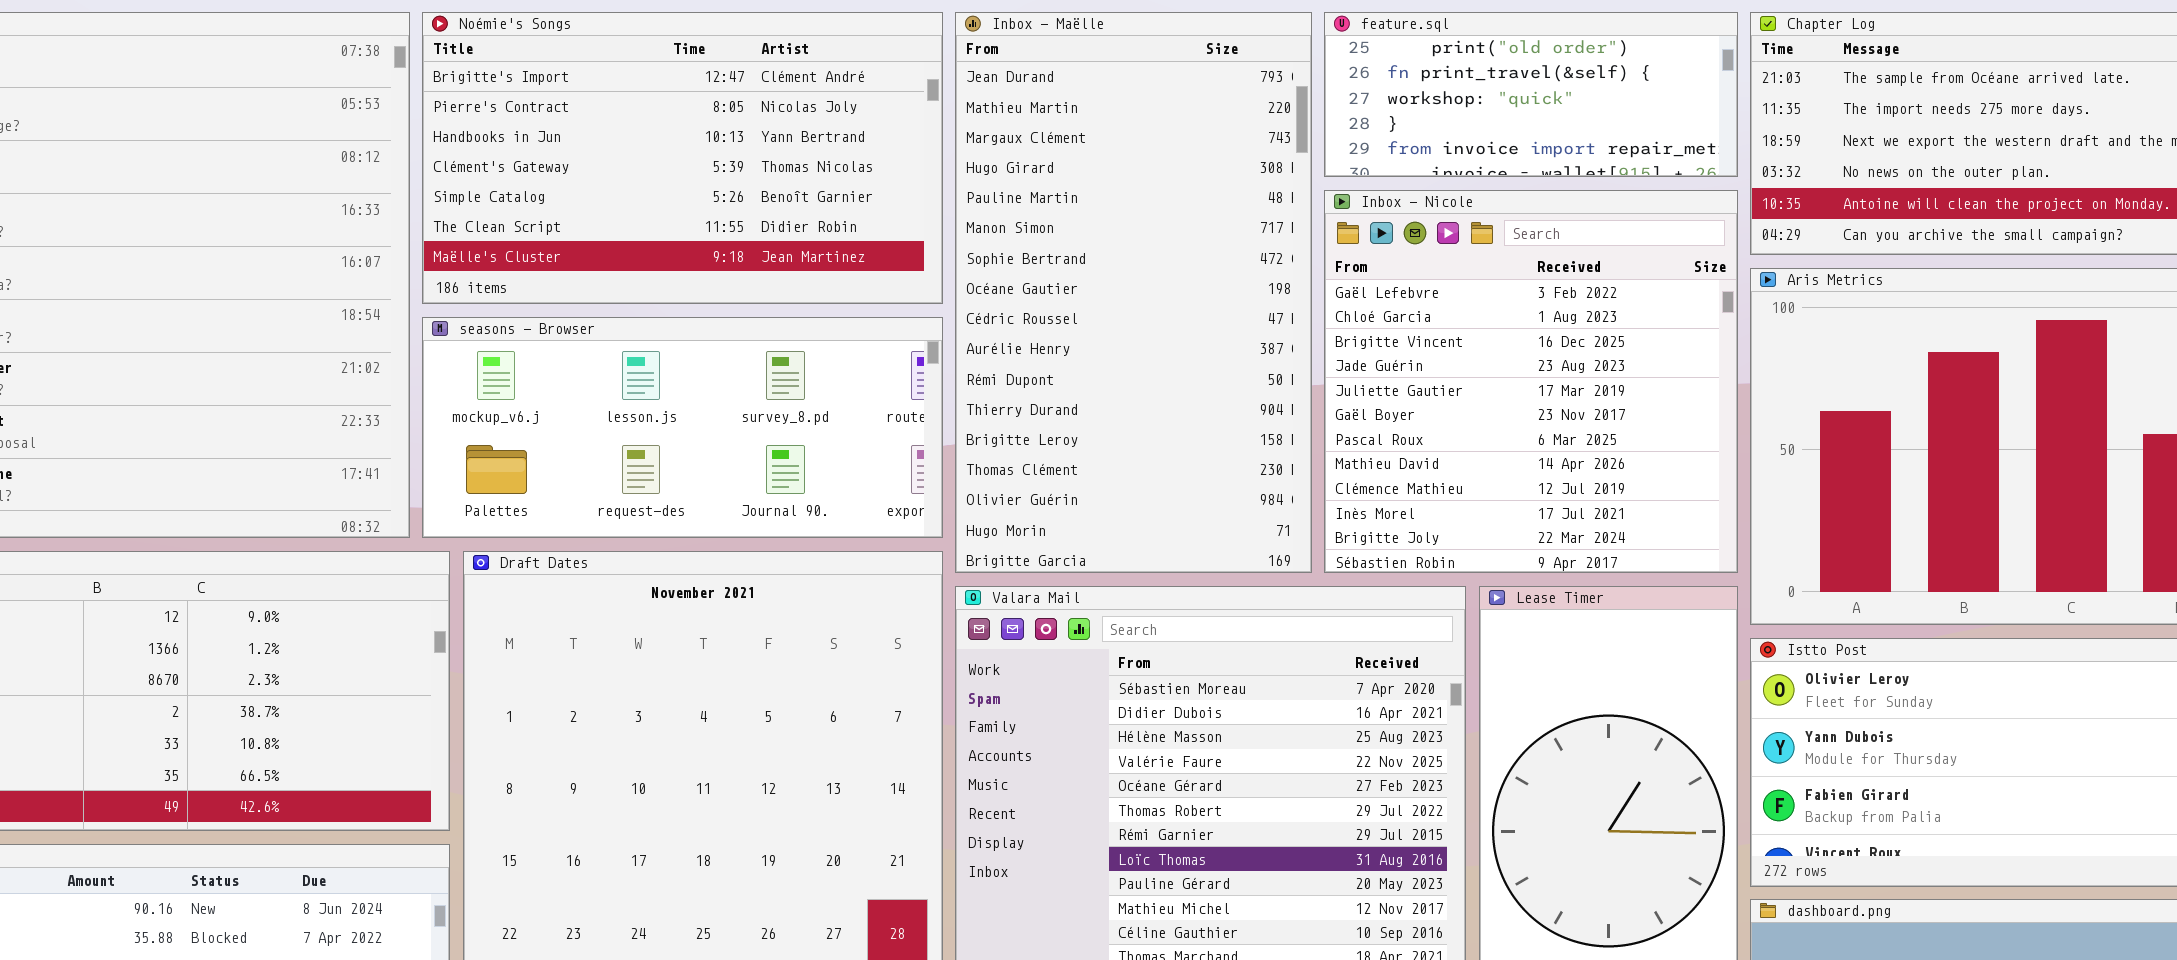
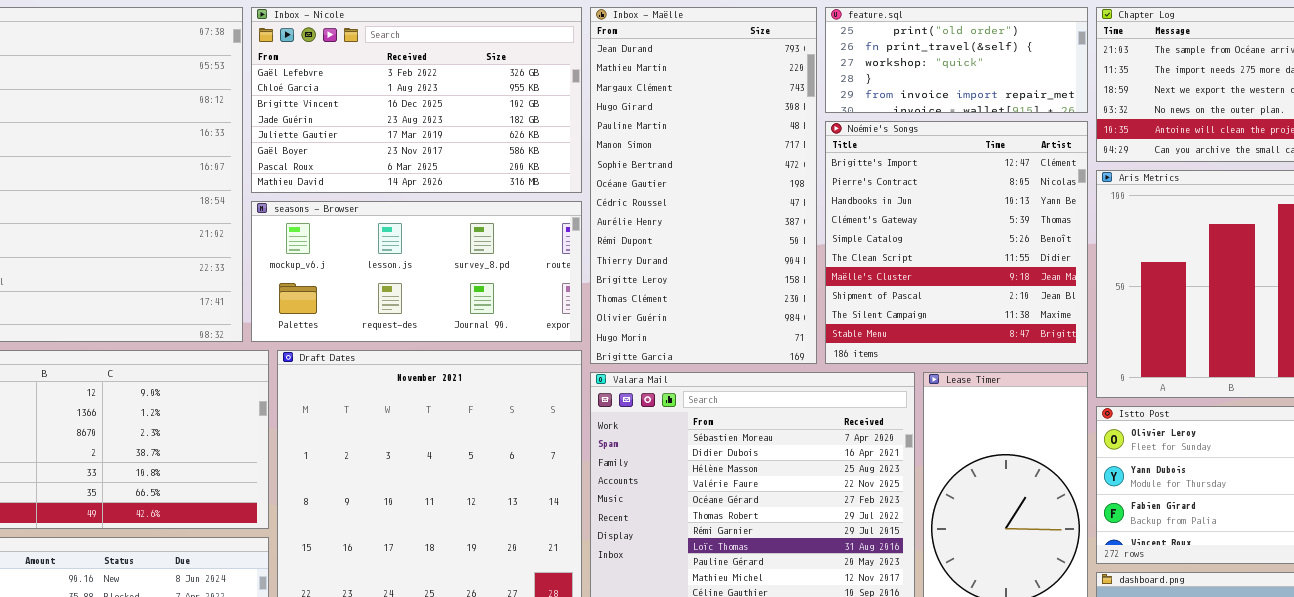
Noémie's Songs: [422,12,943,304] -> [825,121,1088,364], moved, resized
Inbox - Nicole: [1324,190,1738,573] -> [251,7,582,193], moved, resized

